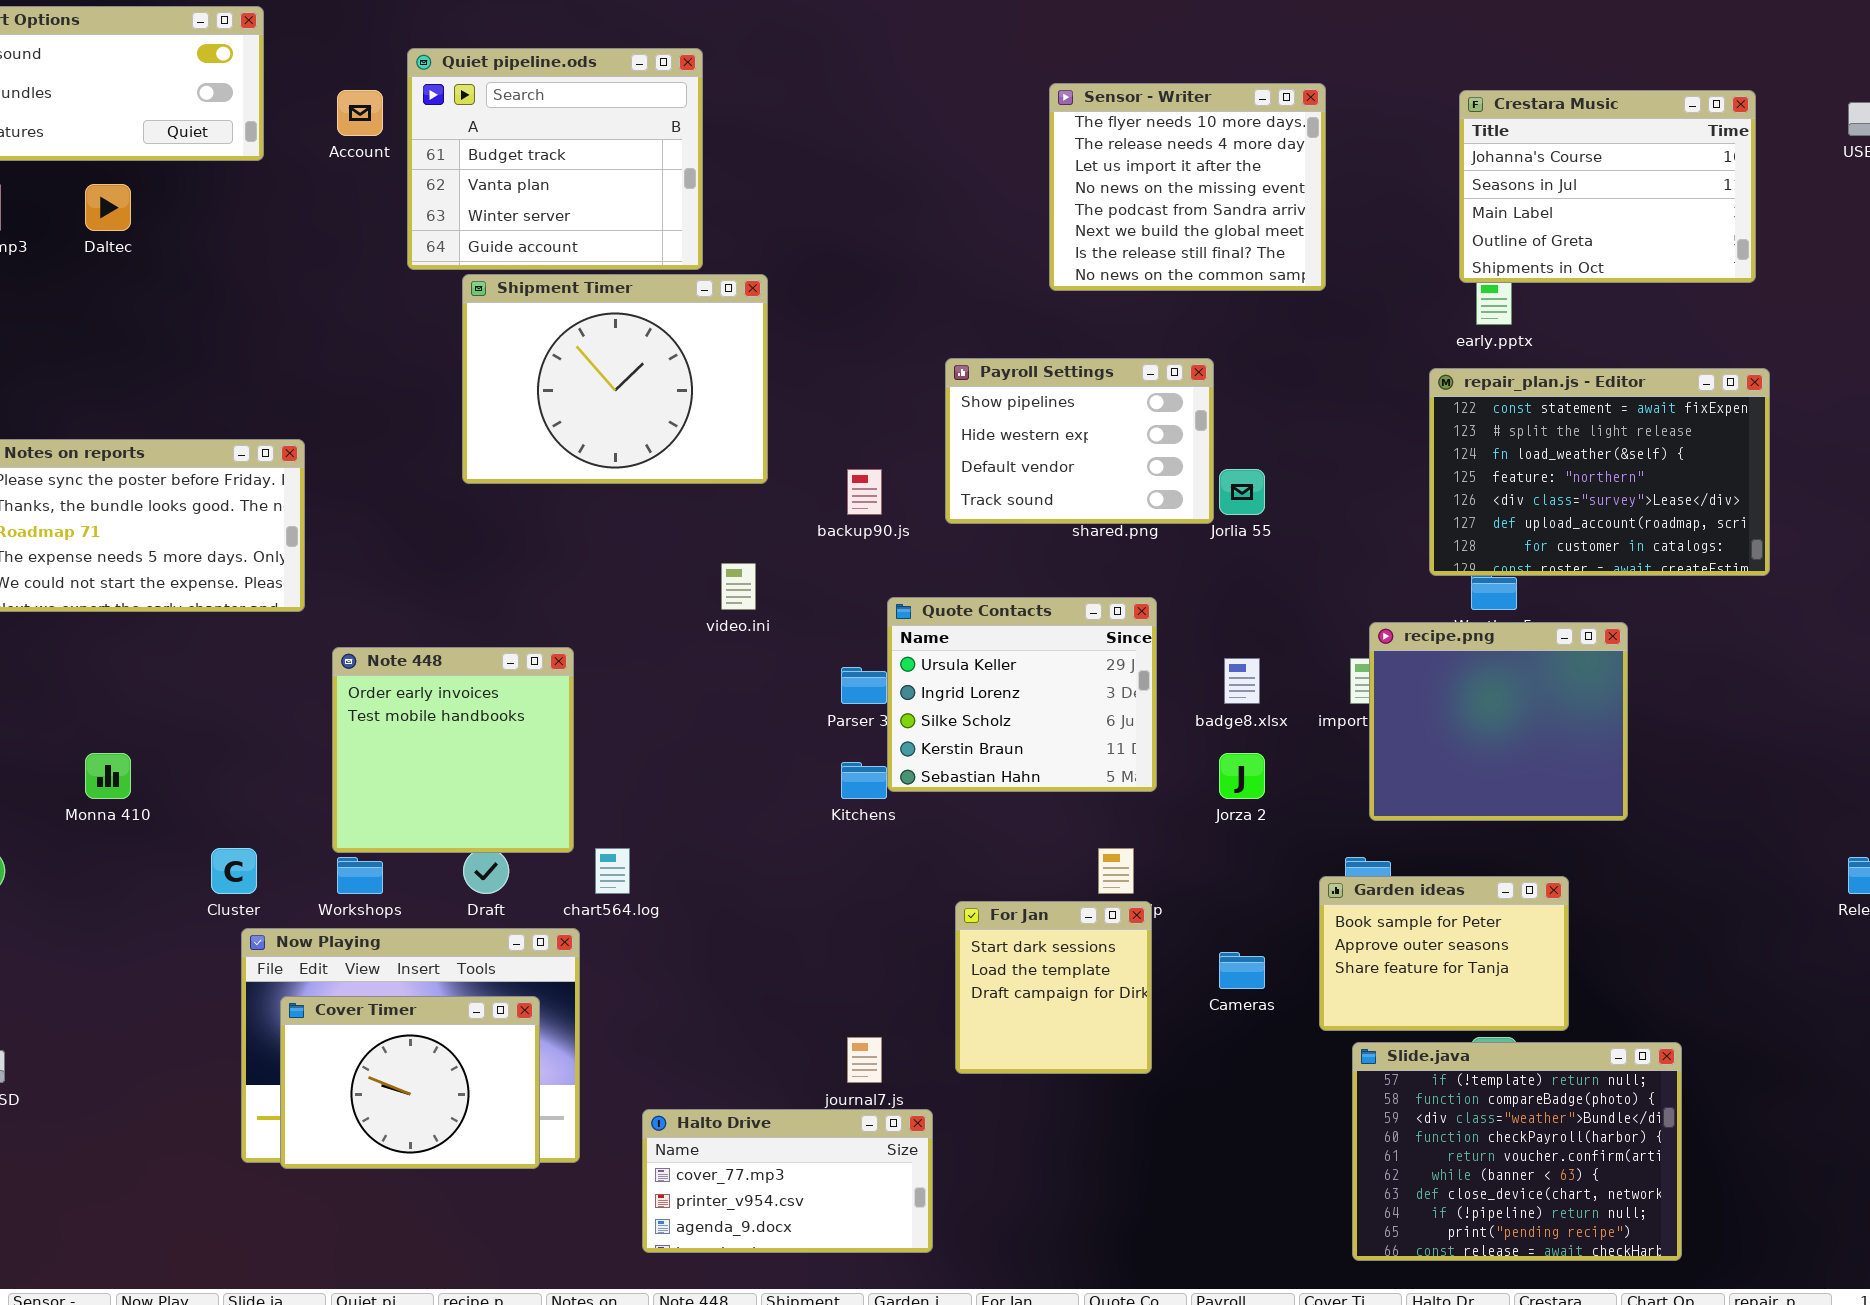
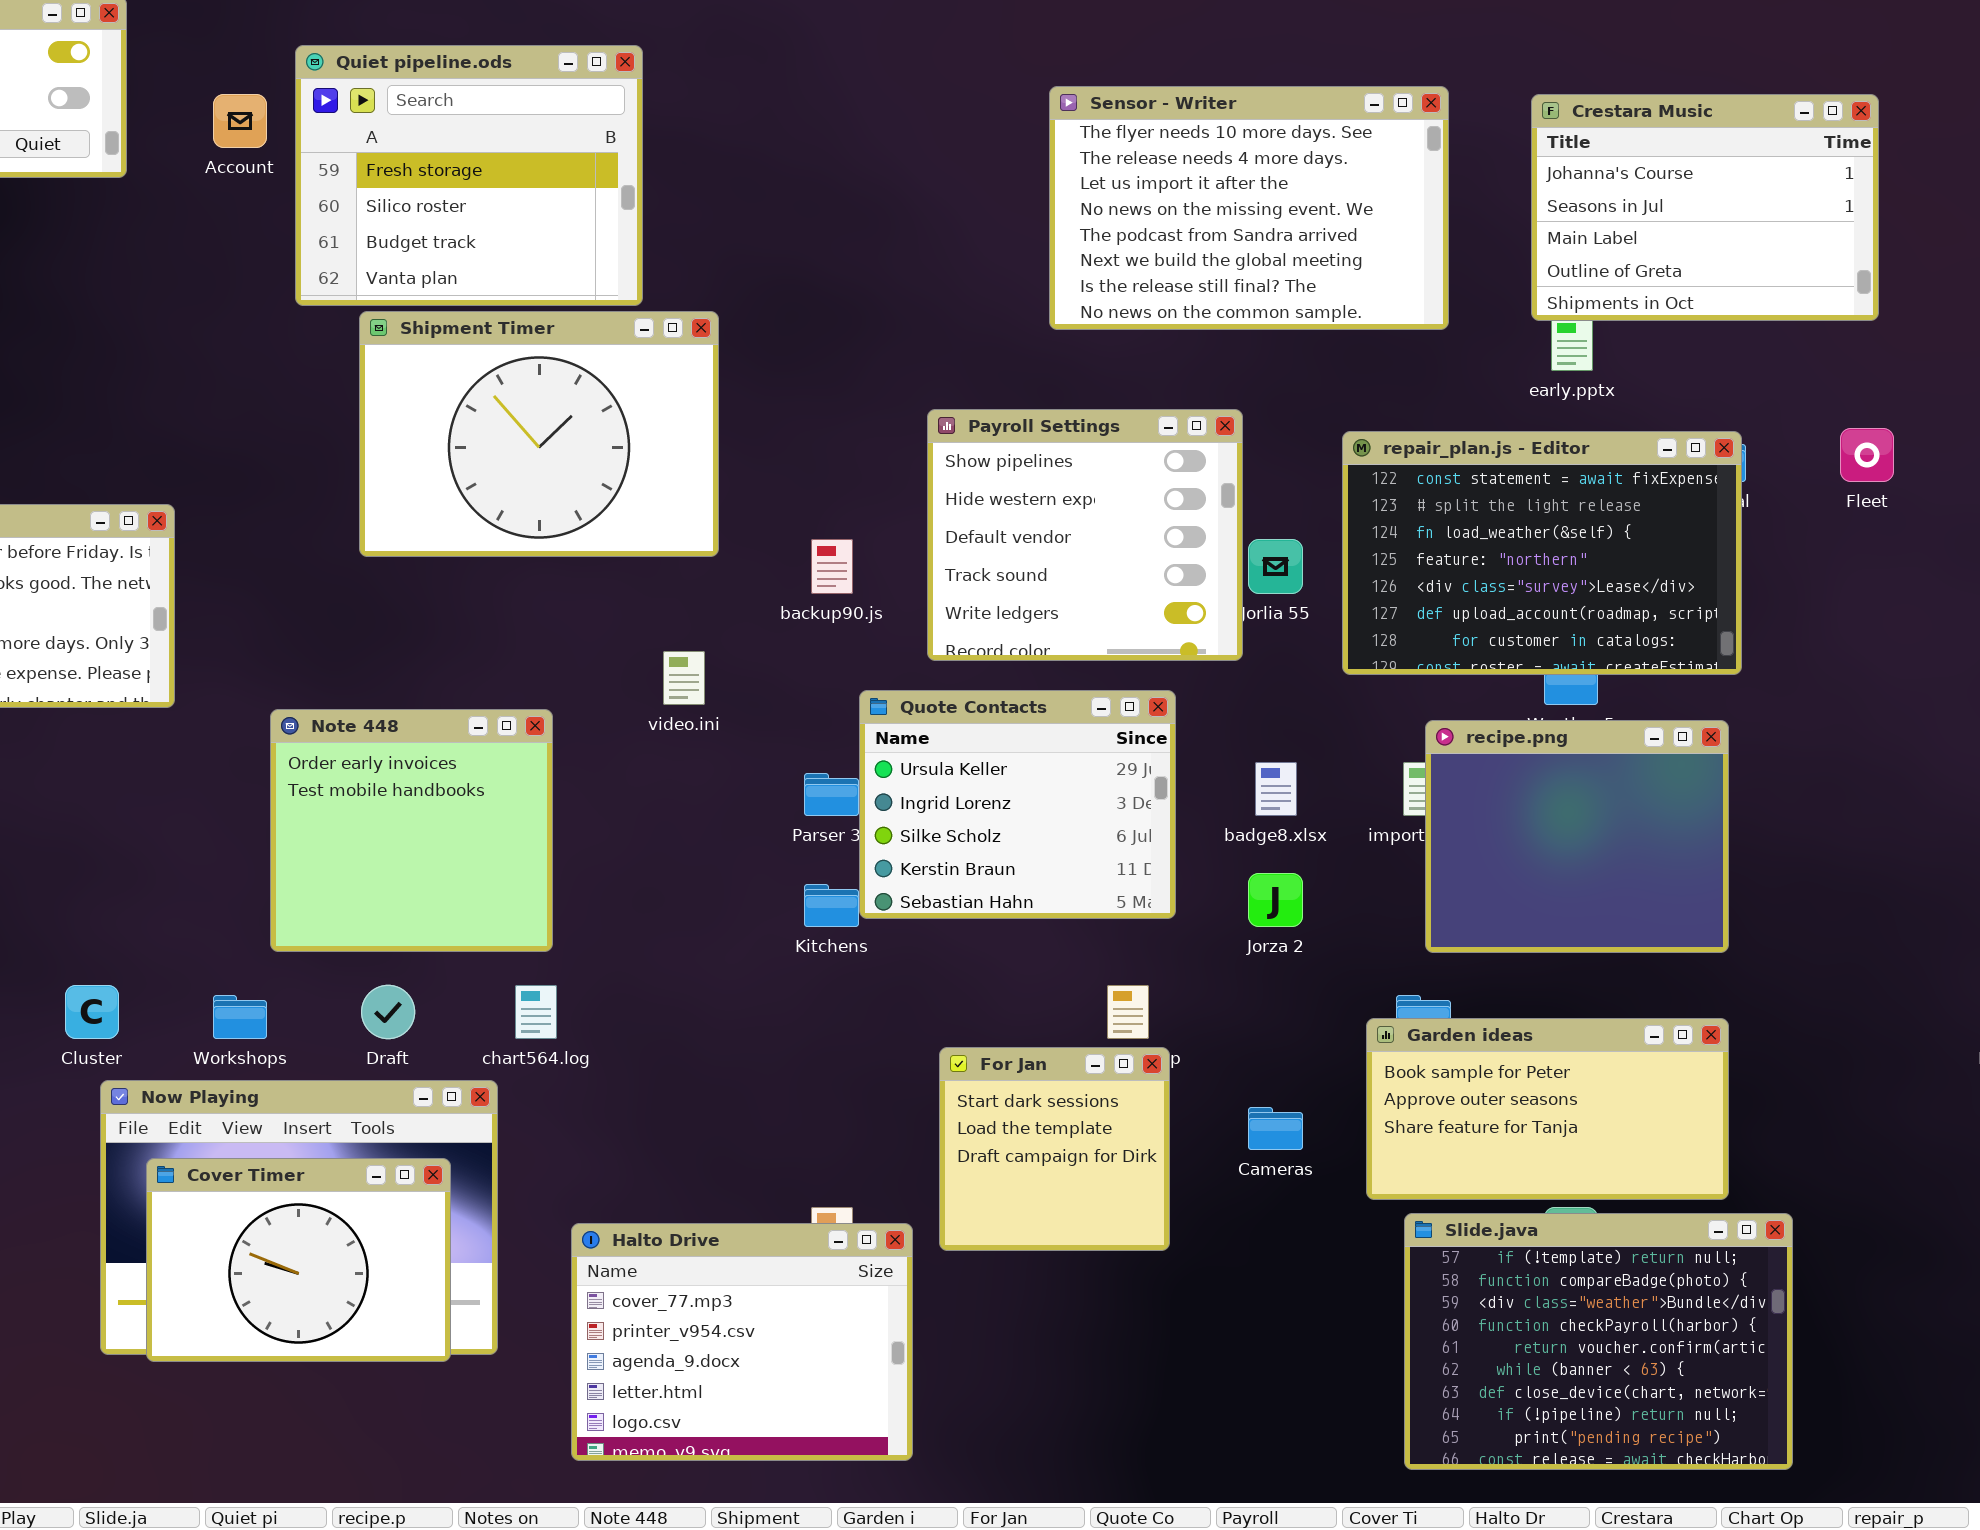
Quiet pipeline.ods: [407,48,703,270] -> [295,45,643,306], scrolled up 2 rows
Sensor - Writer: [1049,83,1326,291] -> [1049,86,1449,330], resized
Payroll Settings: [945,358,1214,524] -> [927,409,1243,661], resized
repair_plan.js - Editor: [1429,368,1770,576] -> [1342,431,1742,675], moved
Note 448: [332,647,574,853] -> [270,709,553,952], moved
Garden ideas: [1319,876,1569,1031] -> [1366,1018,1729,1200], resized
Halto Drive: [642,1109,933,1253] -> [571,1223,913,1461], resized

